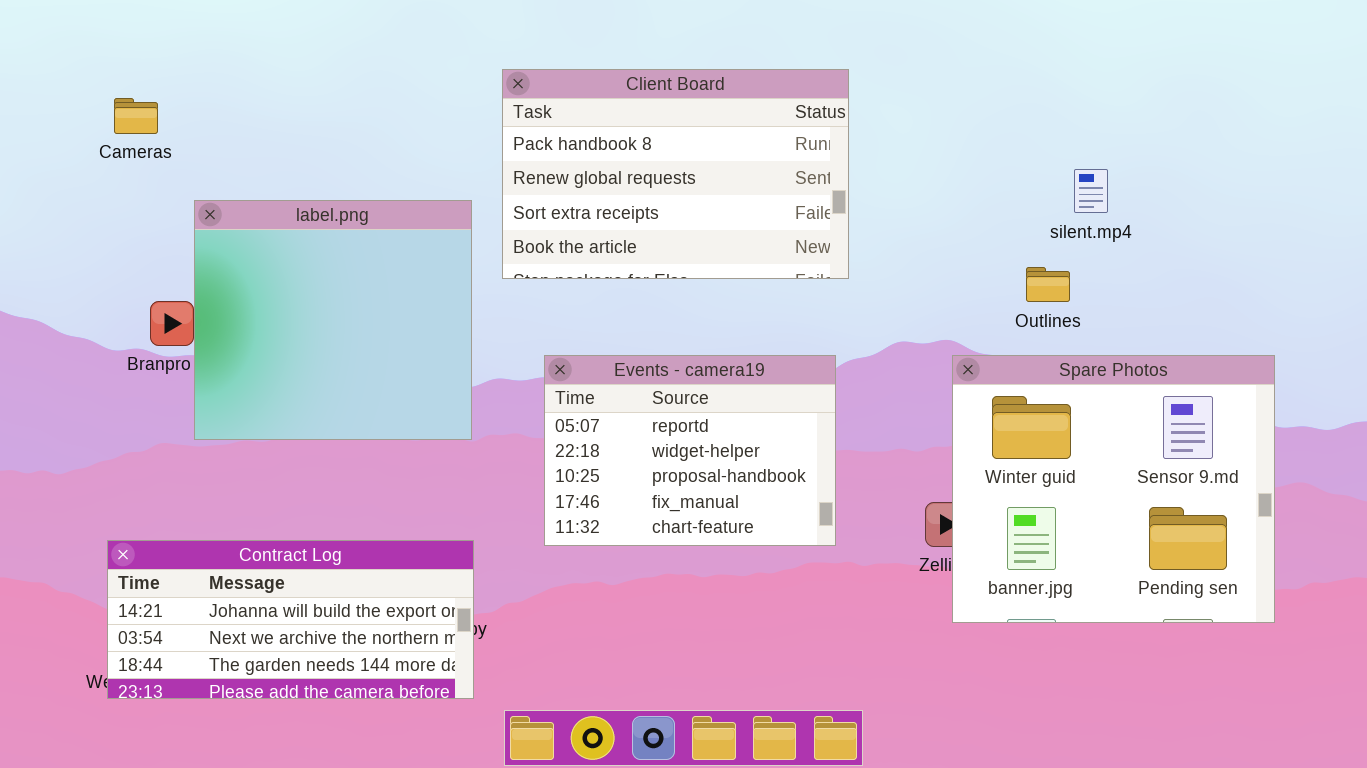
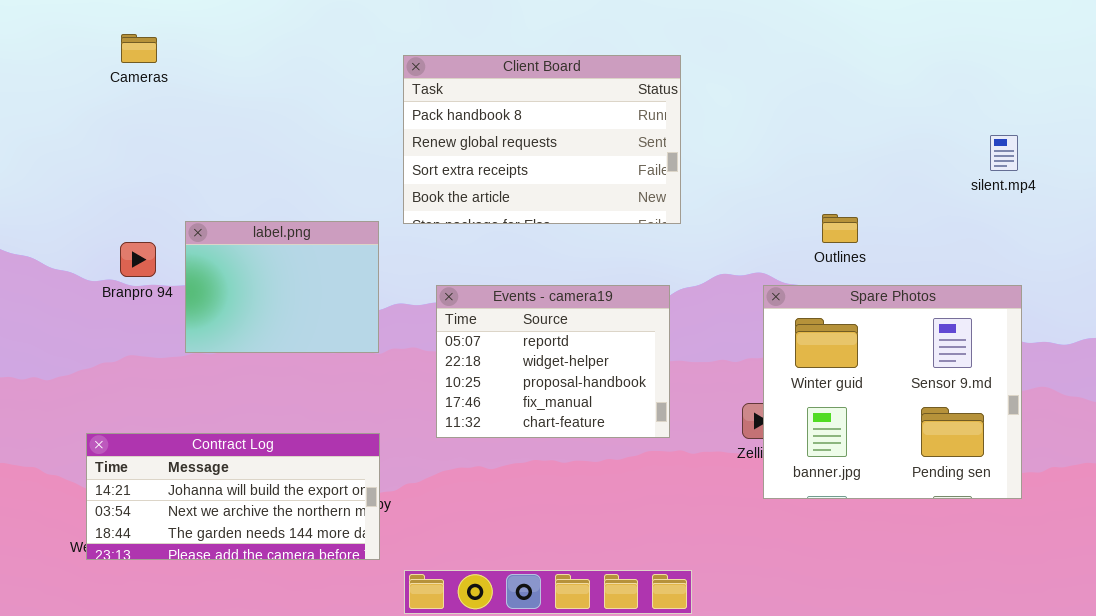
Cameras: [114,98,158,134] -> [121,34,157,63], moved
silent.mp4: [1074,169,1108,213] -> [990,135,1018,171], moved
label.png: [194,200,472,440] -> [185,221,379,353], resized

